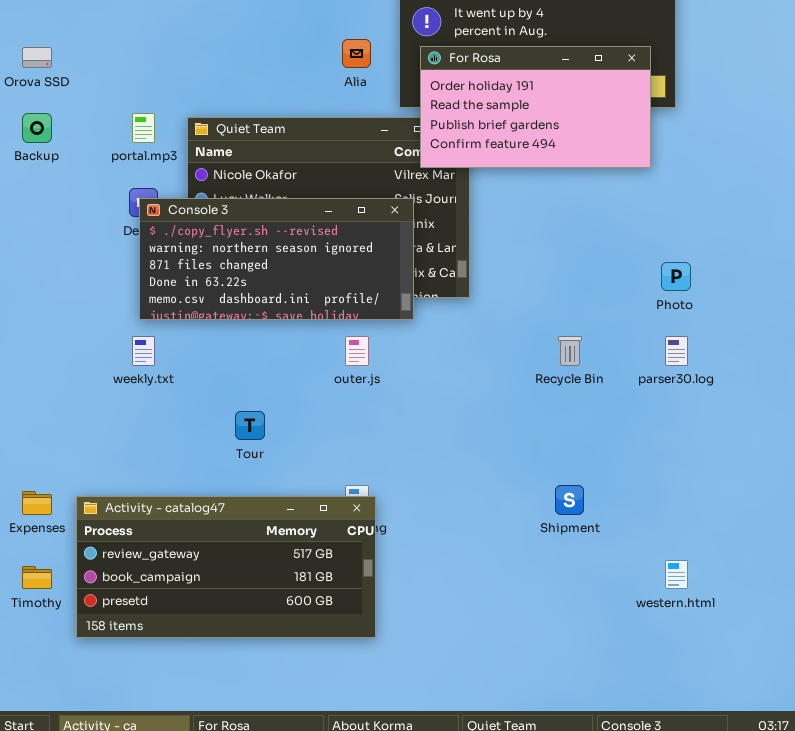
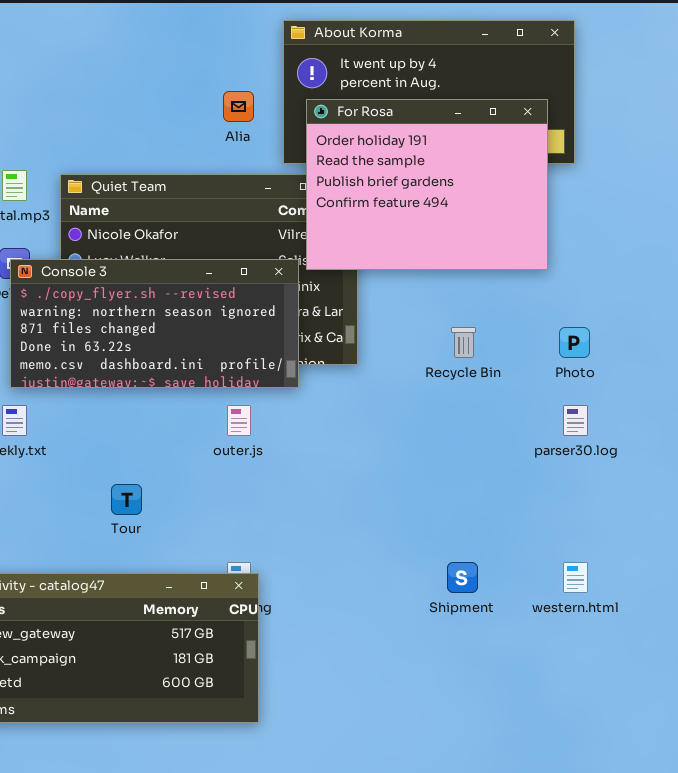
For Rosa: [420,46,651,168] -> [306,99,548,270], resized
Recycle Bin: [558,336,582,366] -> [451,327,476,358], moved
western.html: [665,560,688,589] -> [563,562,588,593], moved

